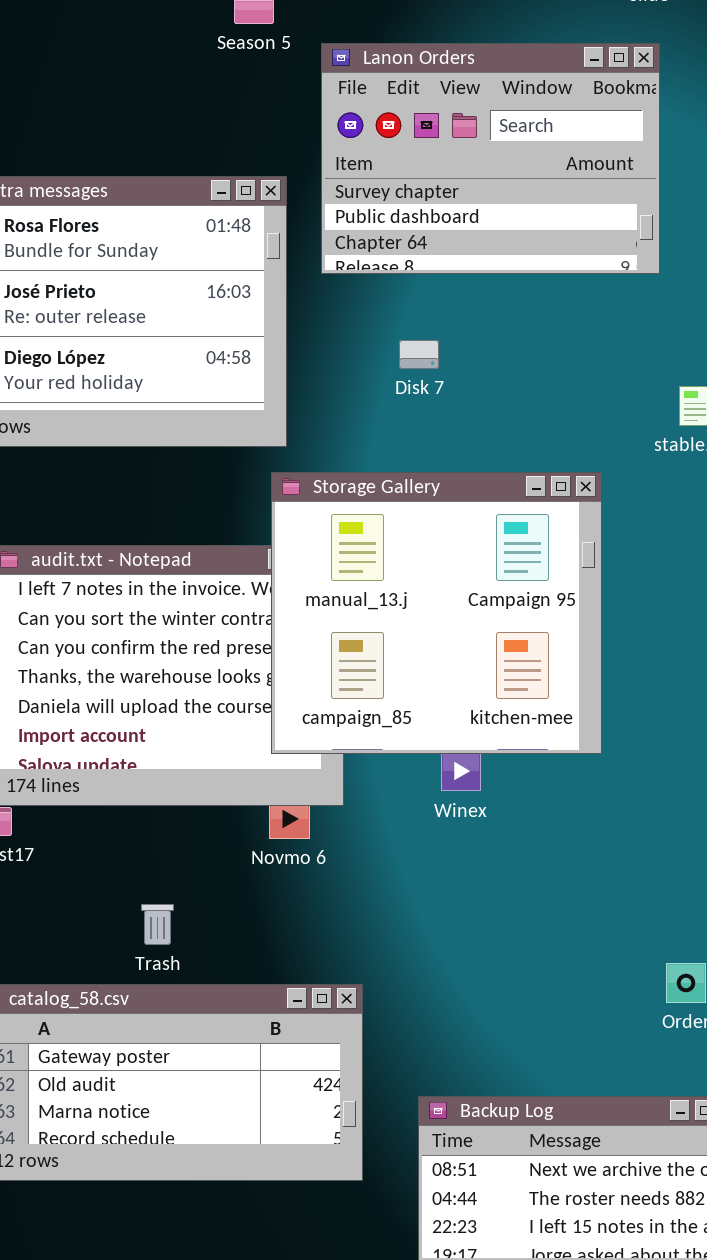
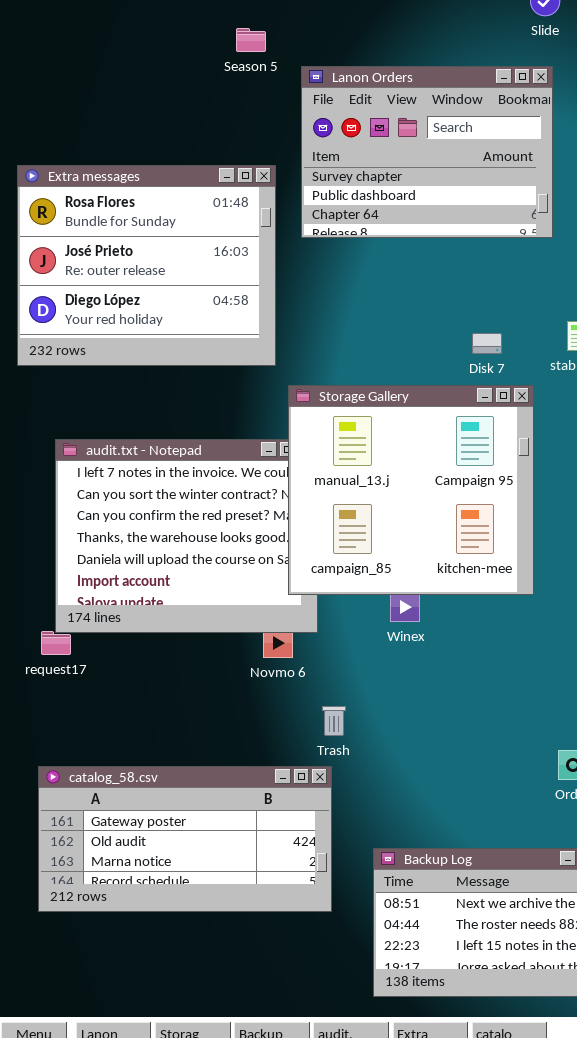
Disk 7: [399,340,439,369] -> [472,333,502,354], moved
Storage Gallery: [271,472,602,754] -> [288,385,534,595], moved
Trash: [141,904,174,945] -> [322,706,346,736], moved

